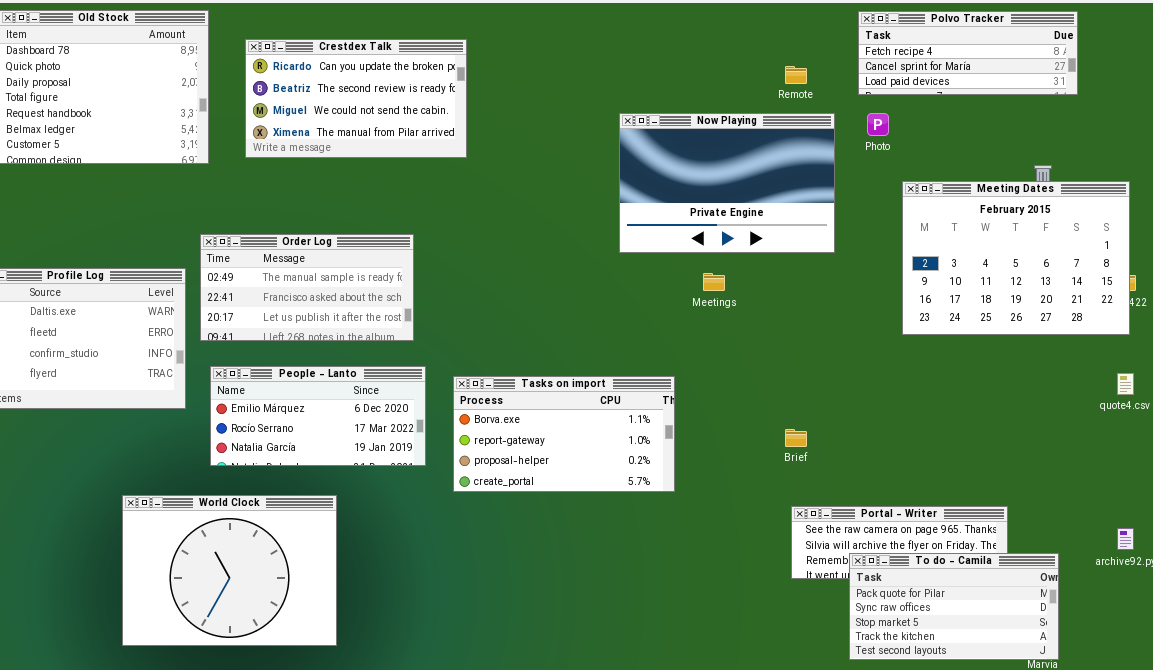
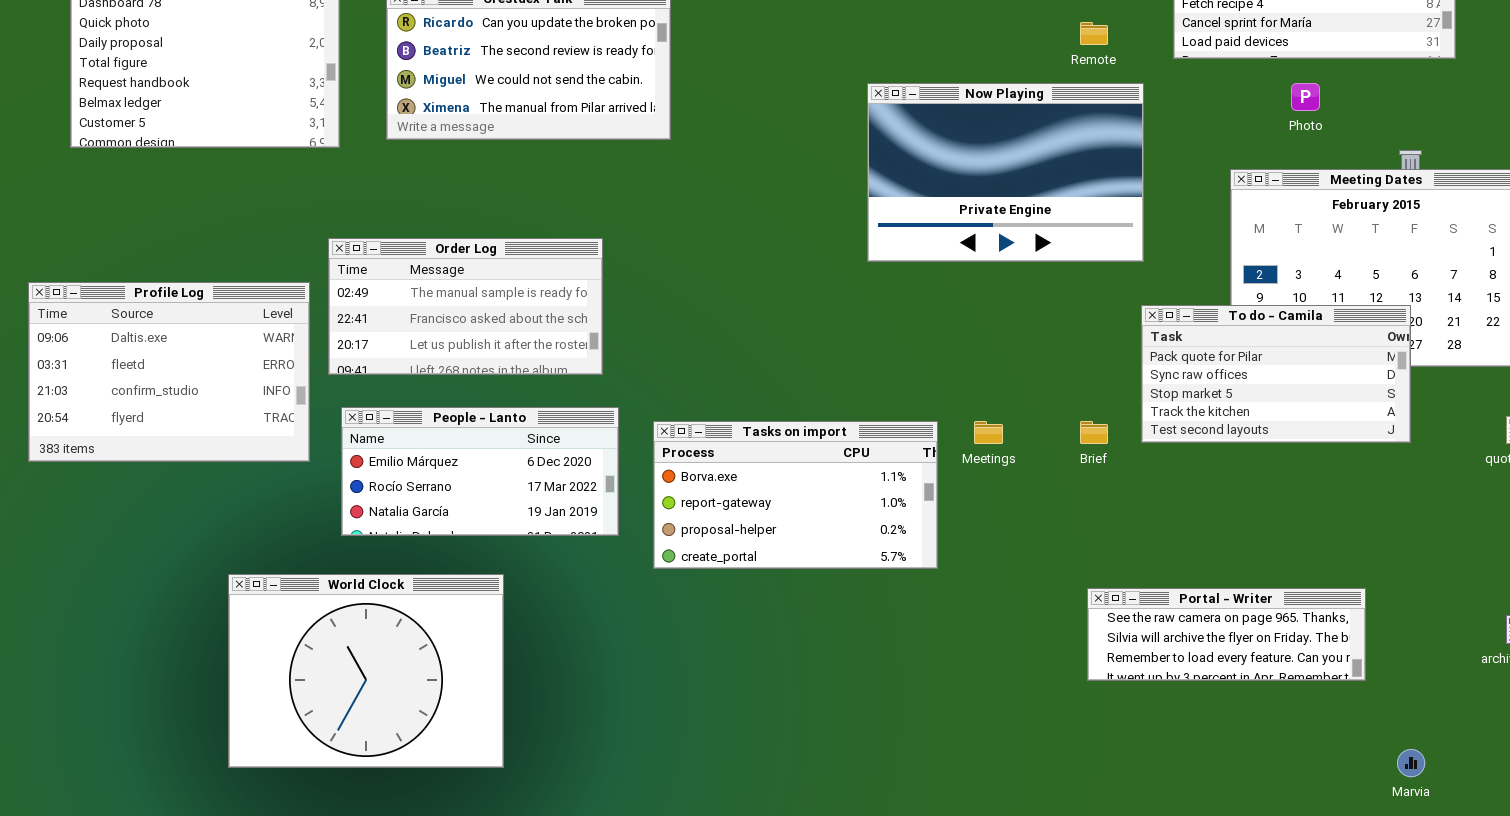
Photo: [867,113,889,136] -> [1291,83,1320,111], moved
Meetings: [703,273,725,291] -> [974,421,1003,444], moved
Brief: [785,429,807,447] -> [1080,421,1108,444], moved
To do - Camila: [849,553,1059,660] -> [1141,305,1411,443], moved

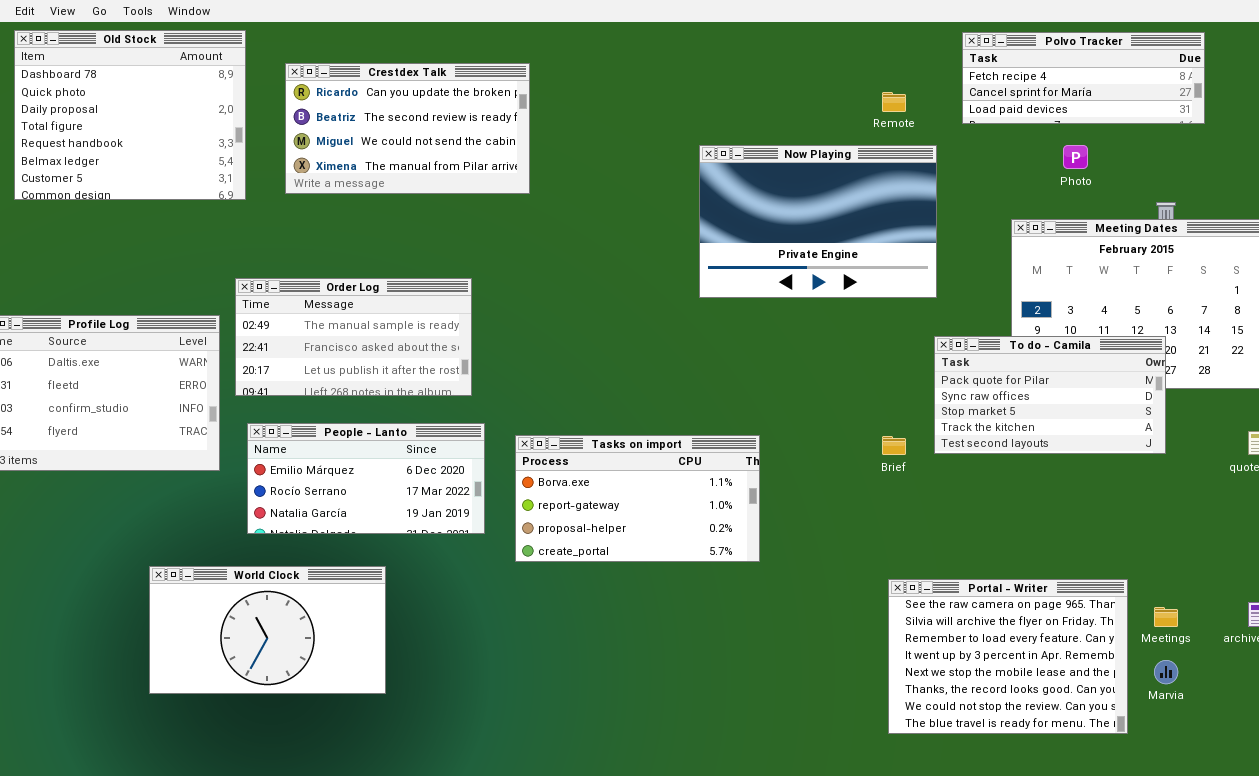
Meetings: [974,421,1003,444] -> [1154,607,1178,627], moved
World Clock: [228,574,504,768] -> [149,566,386,694], resized
Portal - Writer: [1087,588,1366,681] -> [888,579,1128,734], resized
Marvia: [1397,749,1425,777] -> [1154,660,1178,684], moved

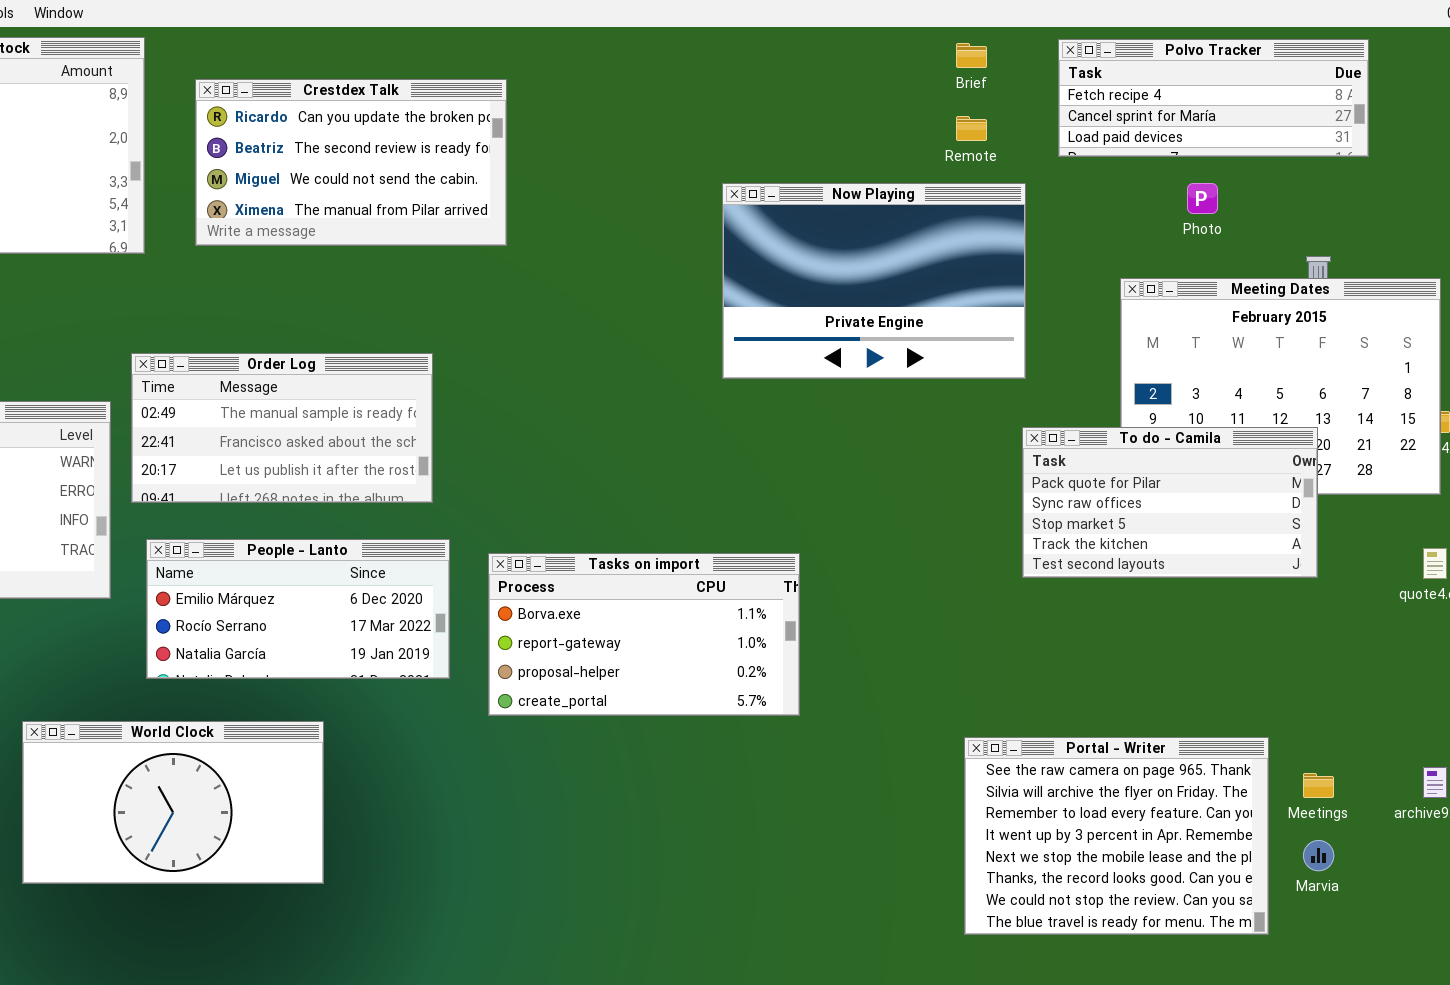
Brief: [882,436,906,455] -> [956,43,987,68], moved

